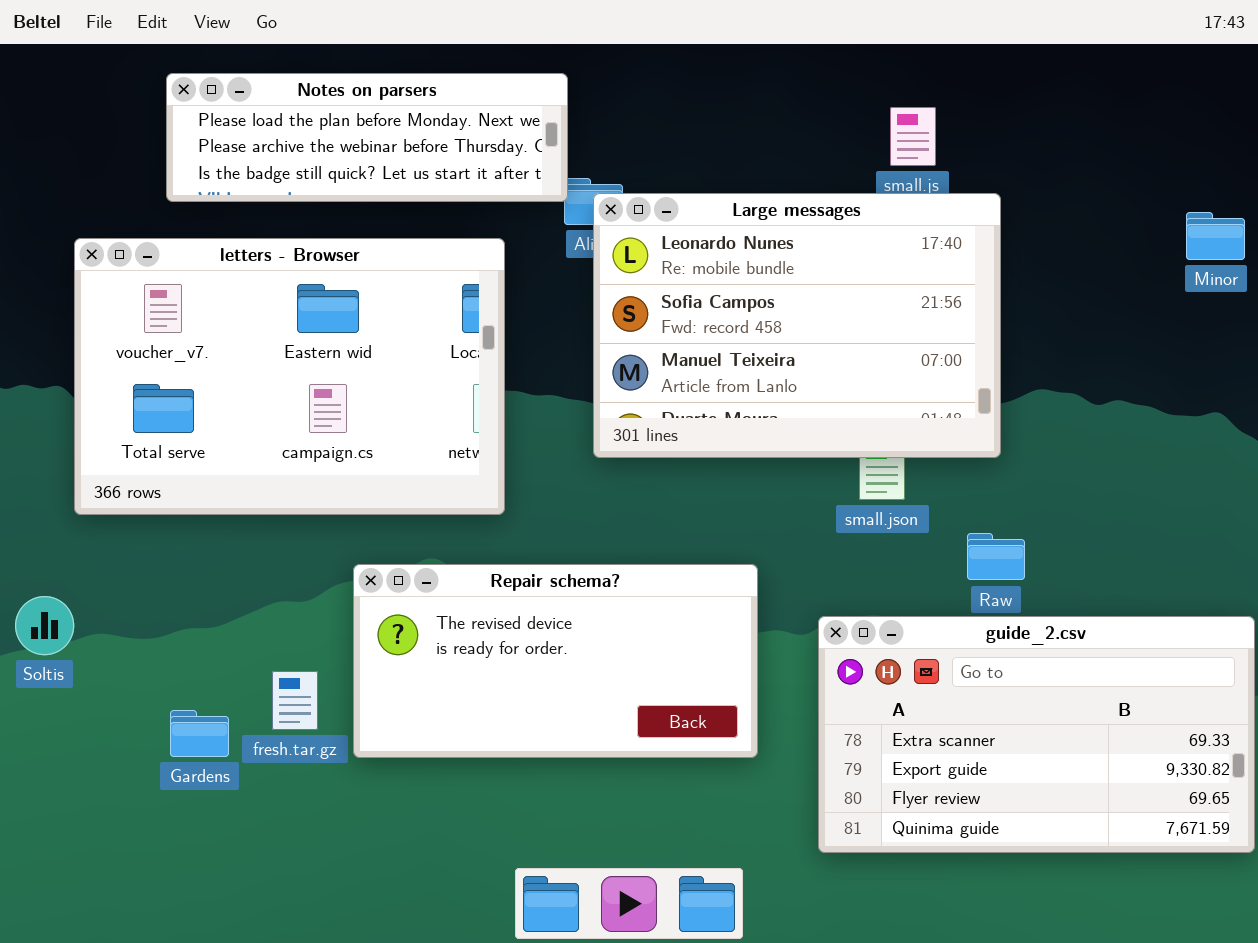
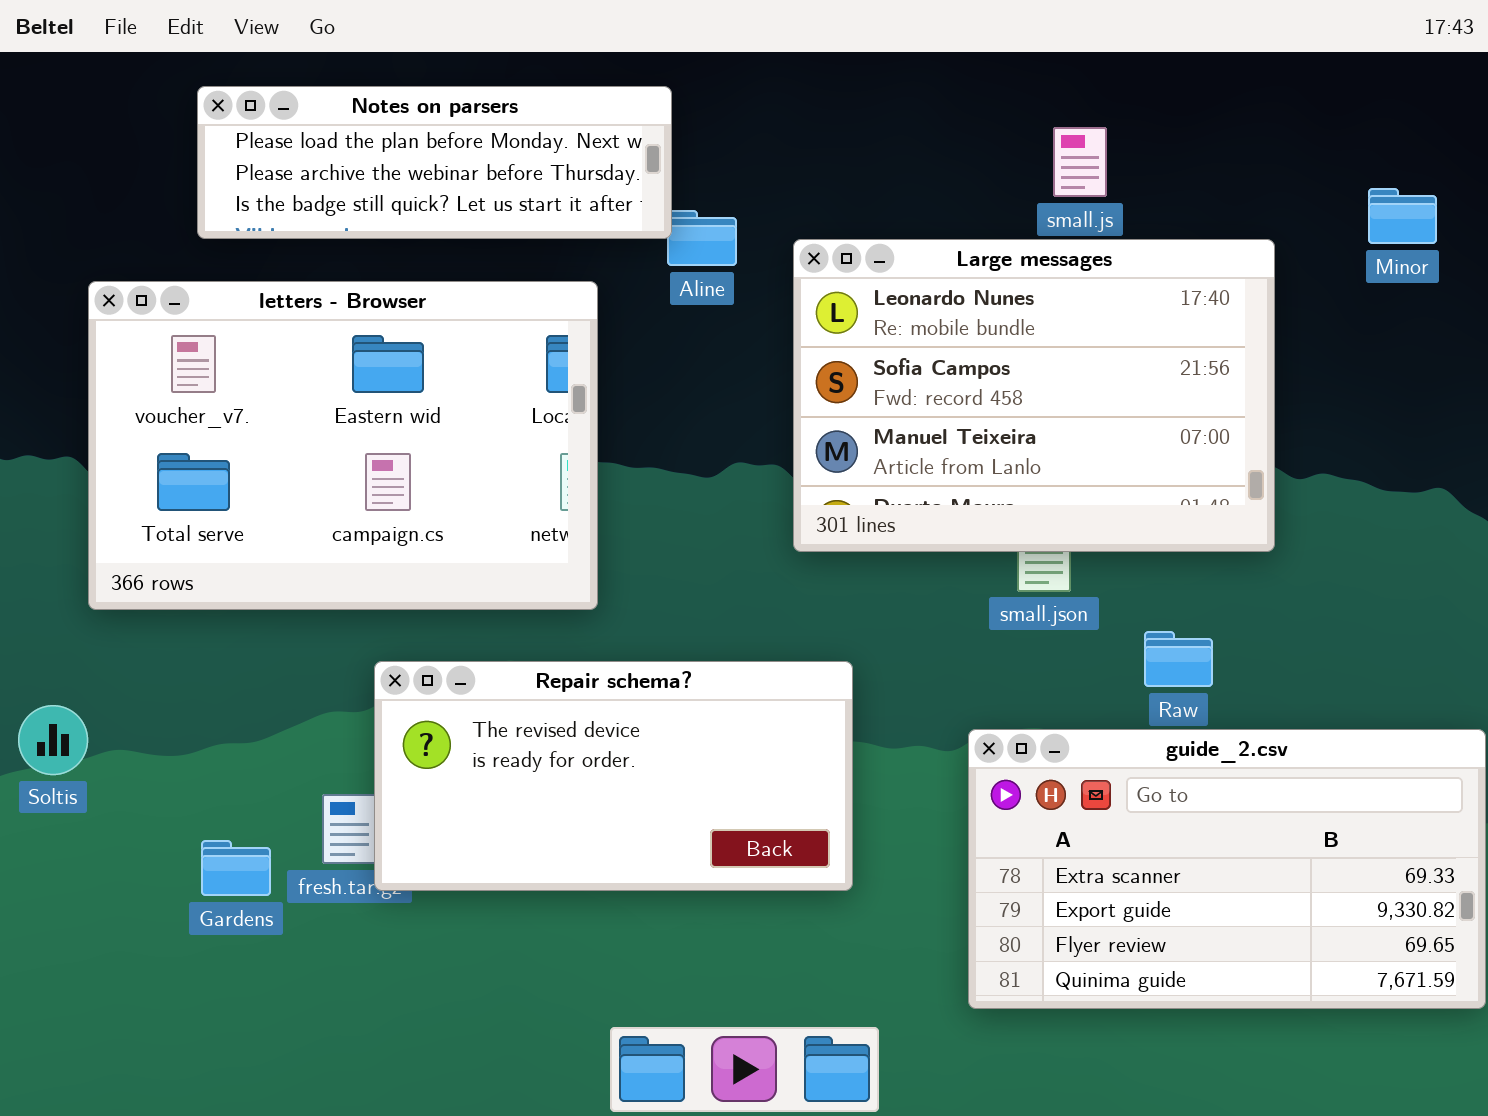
Large messages: [593,193,1001,458] -> [793,239,1275,552], moved
Minor: [1186,212,1245,260] -> [1368,188,1437,244], moved
Repair schema?: [353,564,758,758] -> [374,661,853,891], moved

